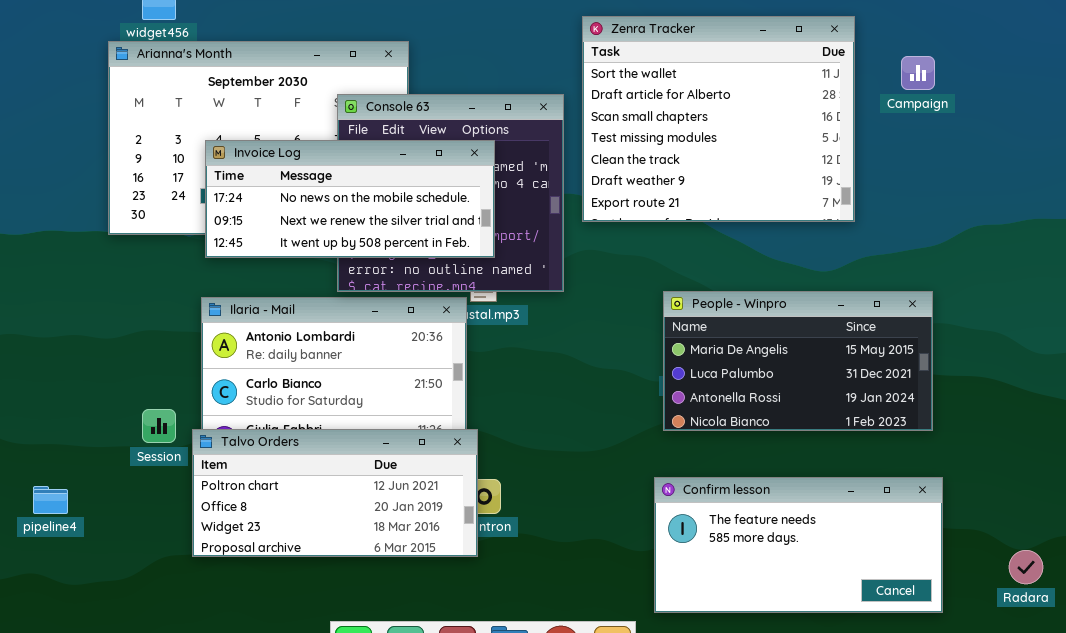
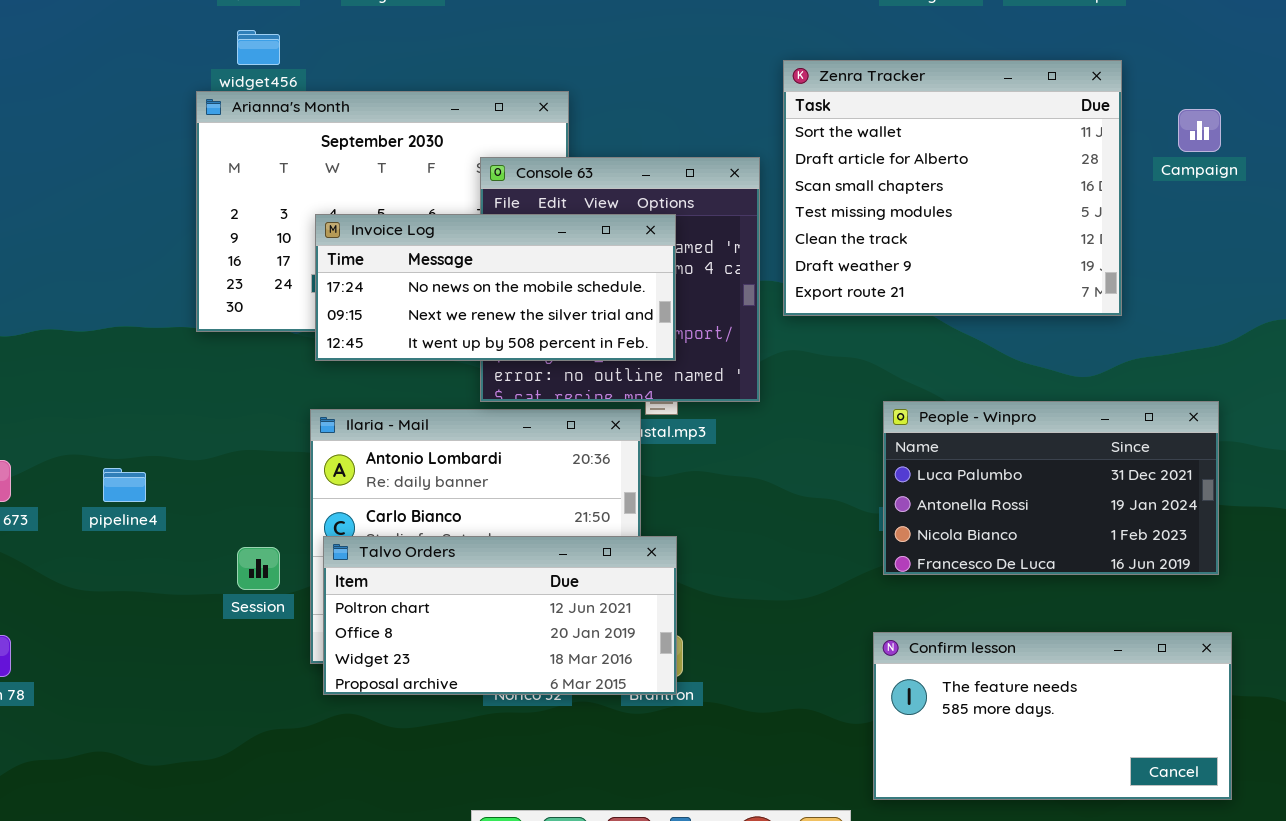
People - Winpro: [663,291,933,431] -> [883,401,1219,575], scrolled down 1 row
Talvo Orders: [192,429,478,557] -> [323,536,677,695], moved
pipeline4: [33,486,68,514] -> [103,468,146,502], moved

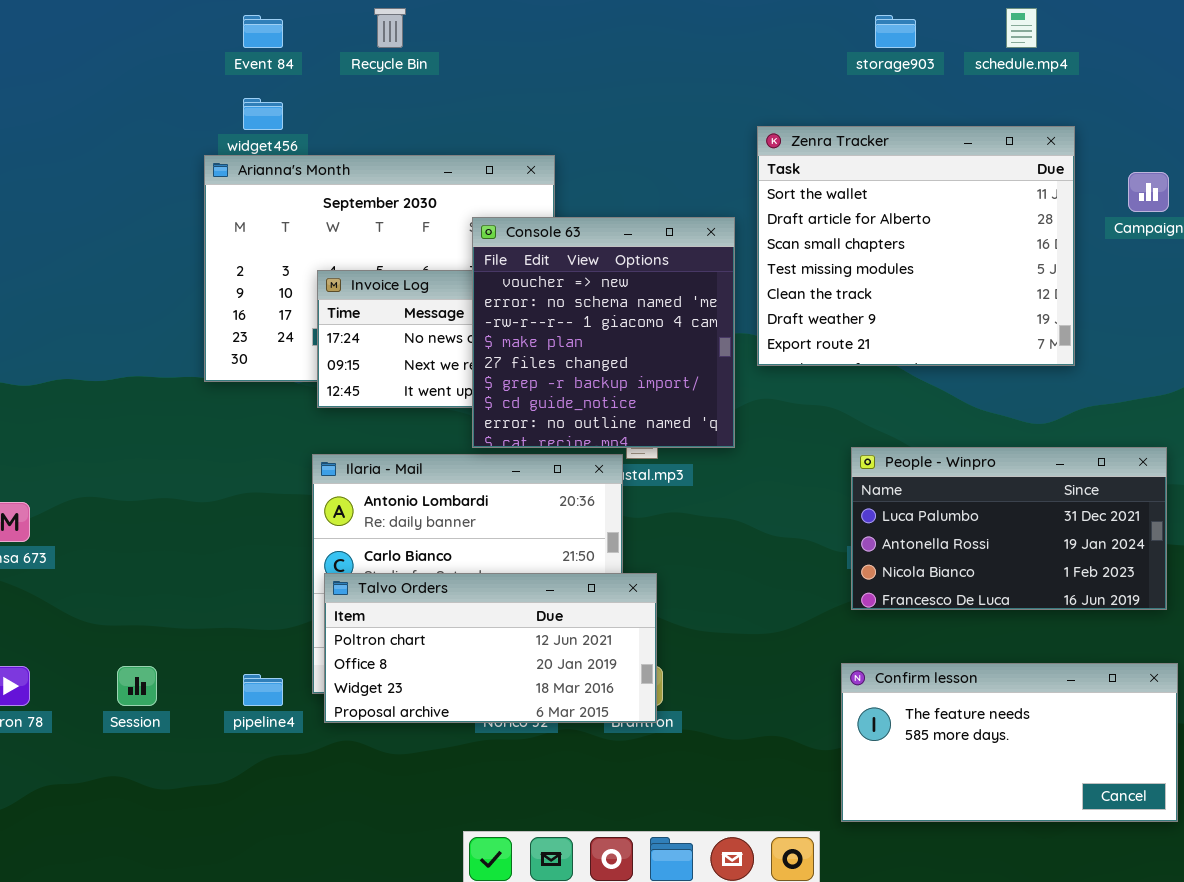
Console 63: [480,157,760,402] -> [472,217,735,448], raised
pipeline4: [103,468,146,502] -> [243,674,283,706], moved
Session: [237,547,280,590] -> [117,666,157,706], moved

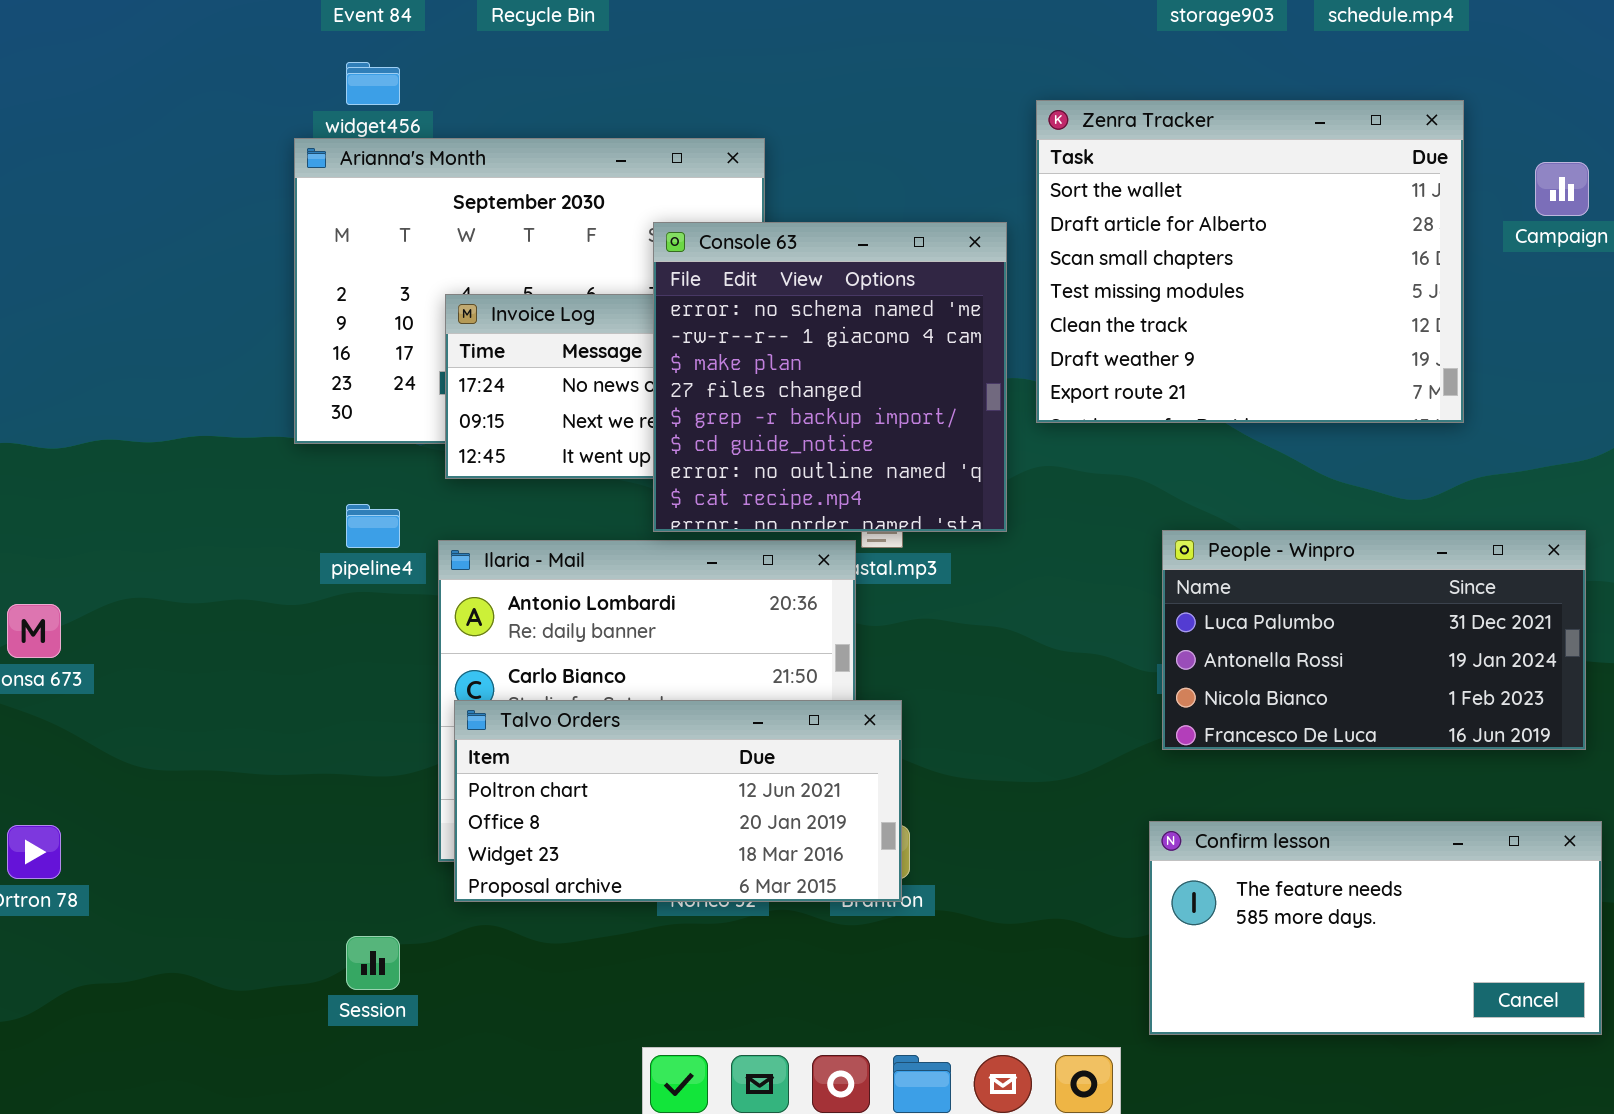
Console 63: [472,217,735,448] -> [653,222,1007,532], scrolled down 1 row
Session: [117,666,157,706] -> [346,936,400,990], moved
pipeline4: [243,674,283,706] -> [346,504,400,548], moved

